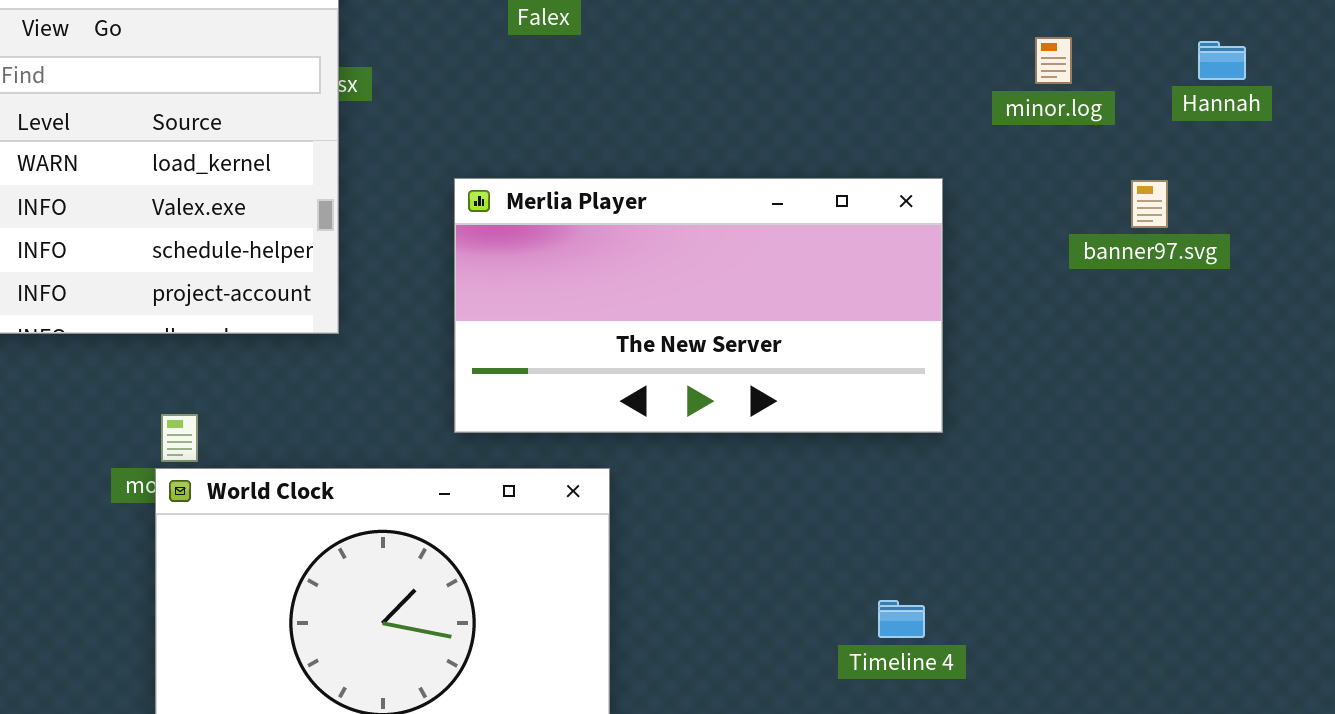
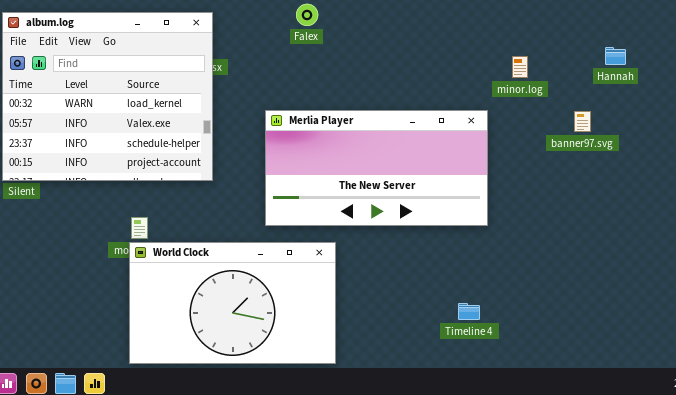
minor.log: [1035,37,1072,84] -> [512,56,528,78], moved

